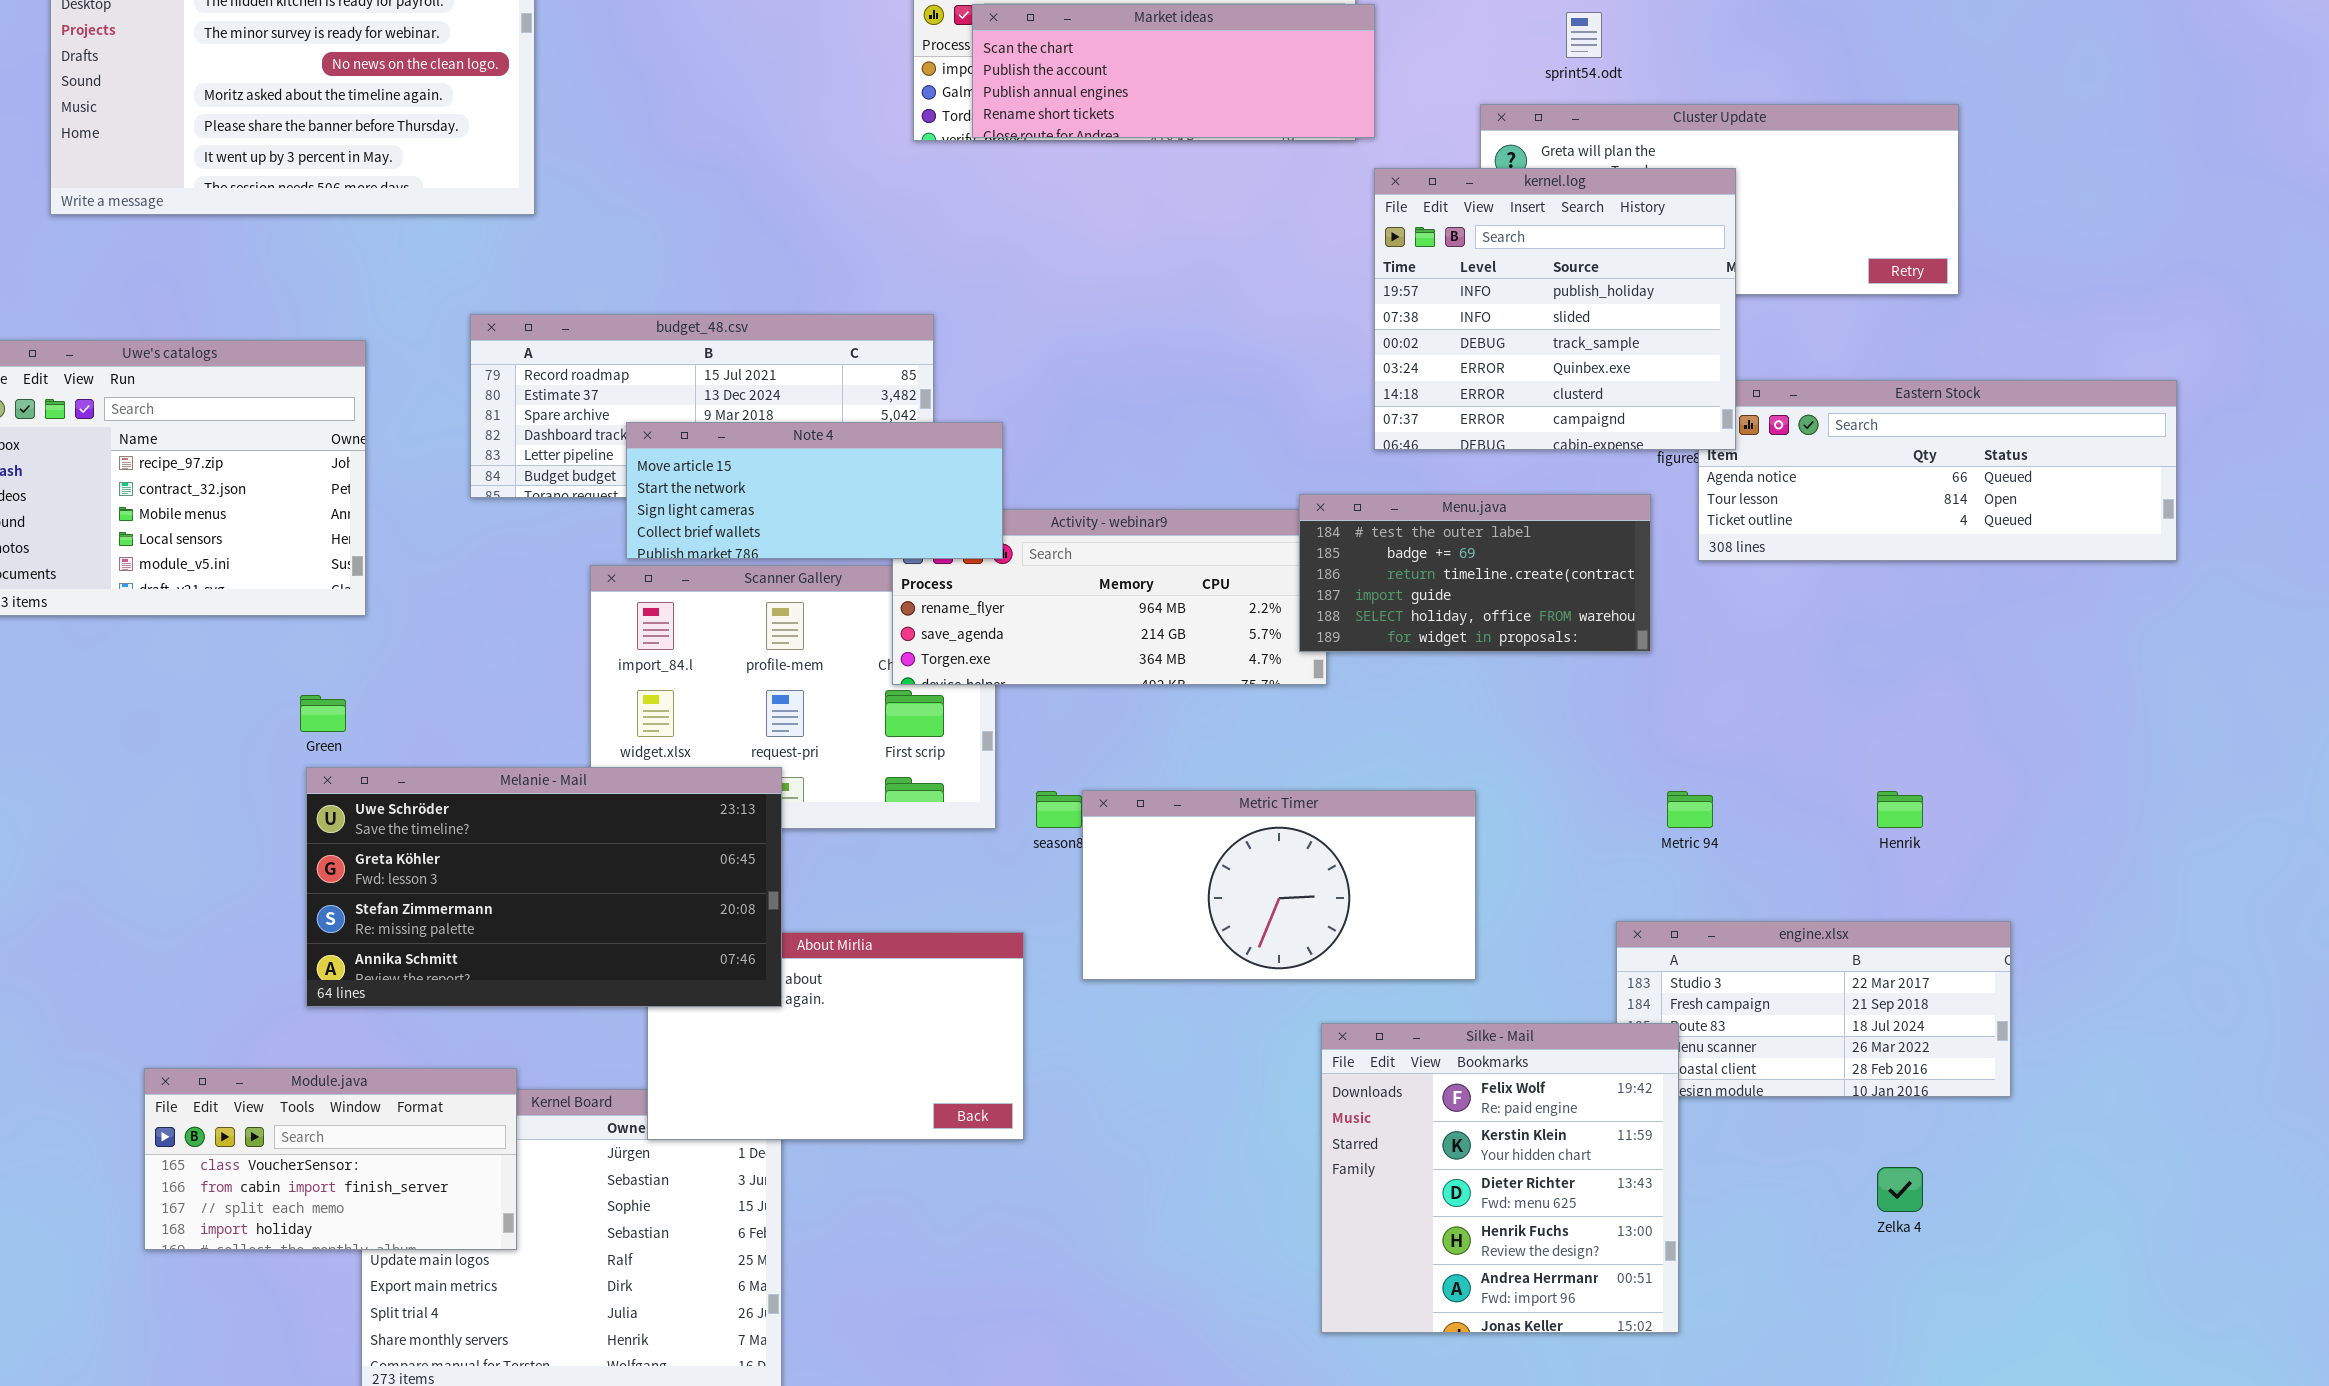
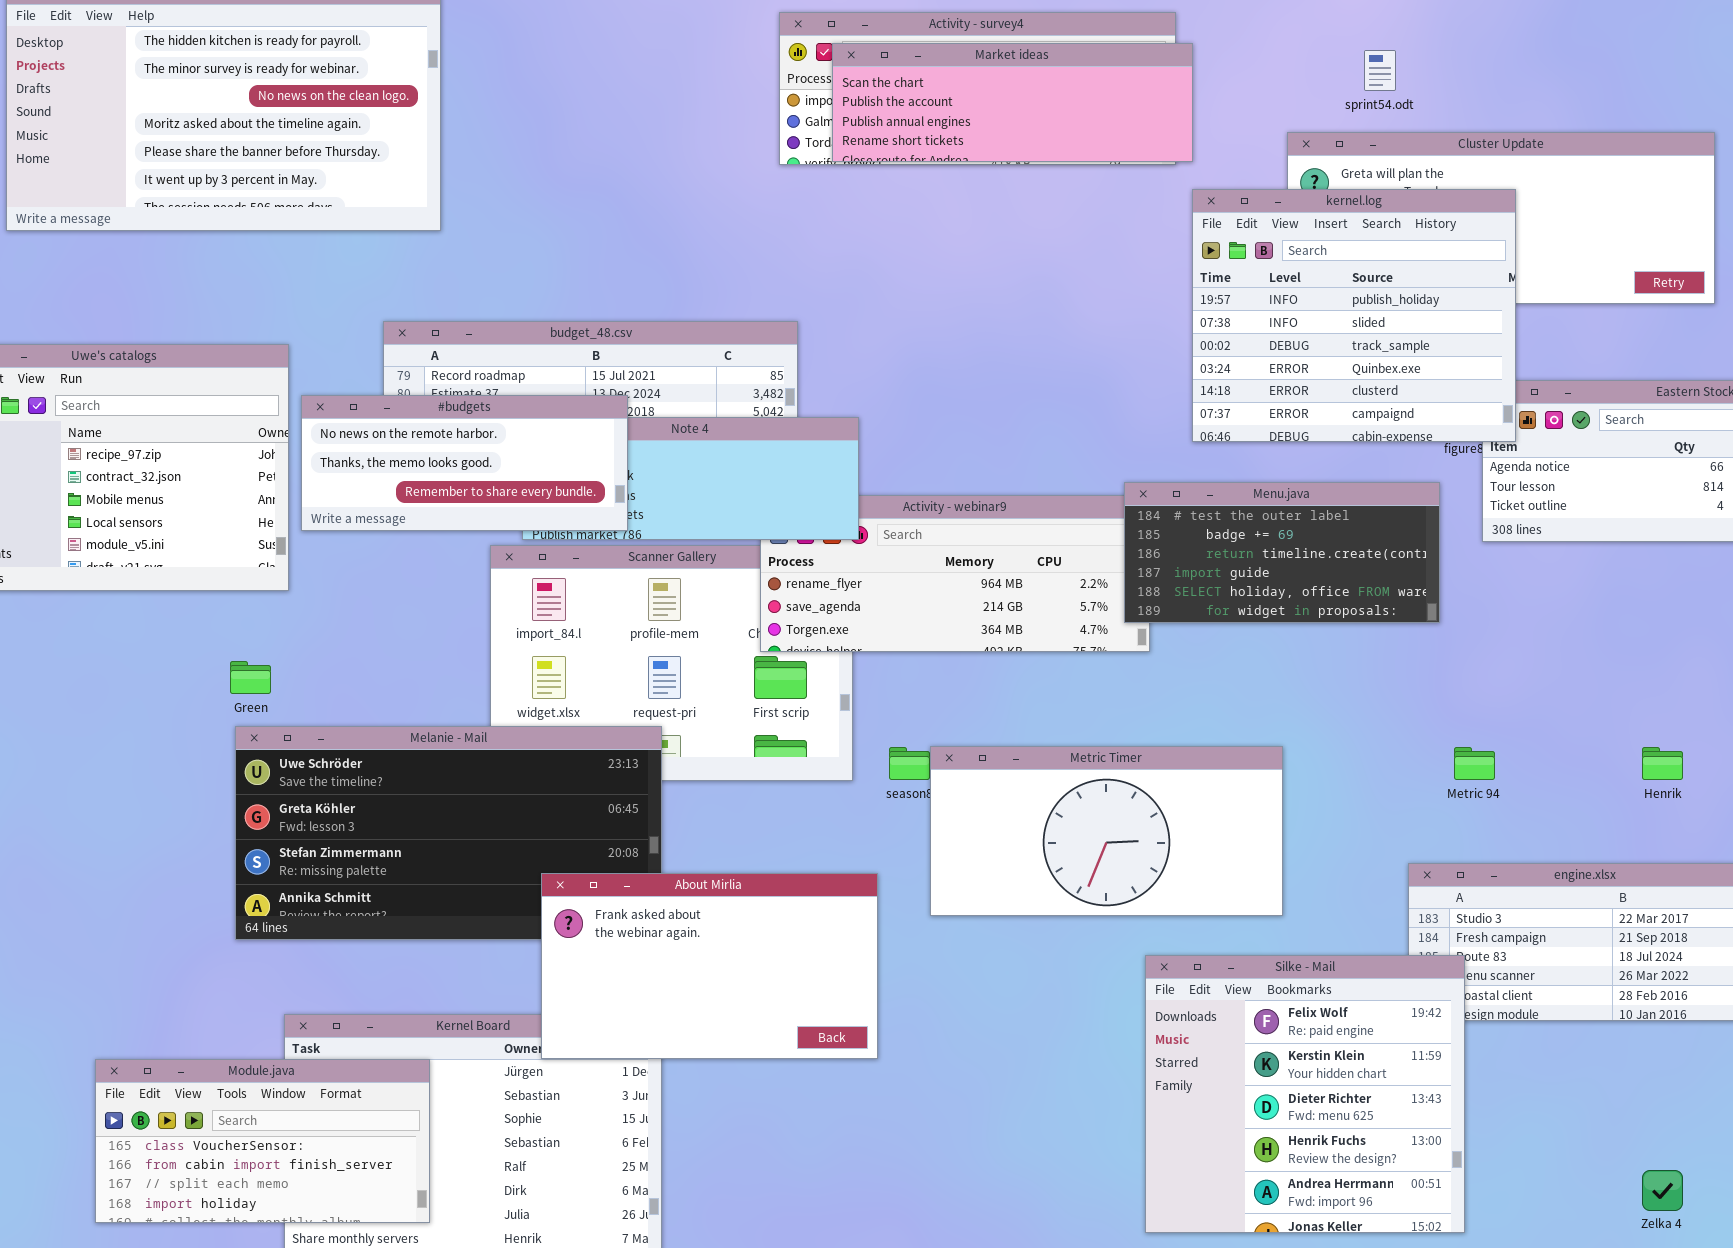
#budgets: none -> [301,395,628,531], opened
About Mirlia: [647,932,1024,1140] -> [541,873,878,1059], raised
Module.java: [144,1068,517,1250] -> [95,1059,430,1223], moved
Zelka 4: [1877,1167,1923,1212] -> [1642,1170,1683,1211], moved

